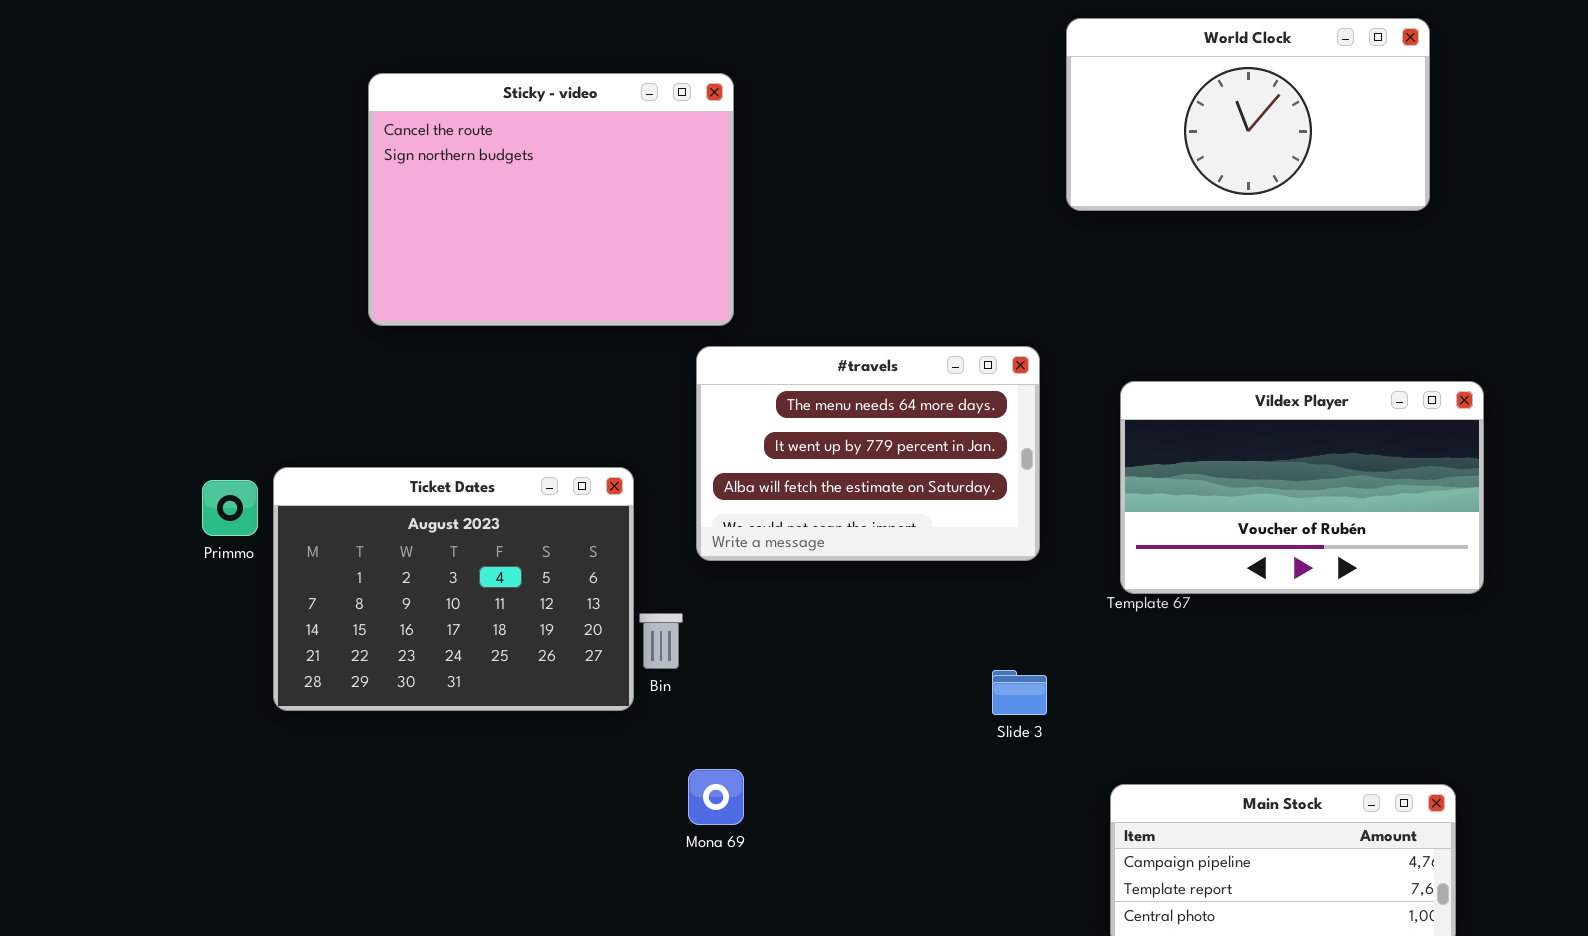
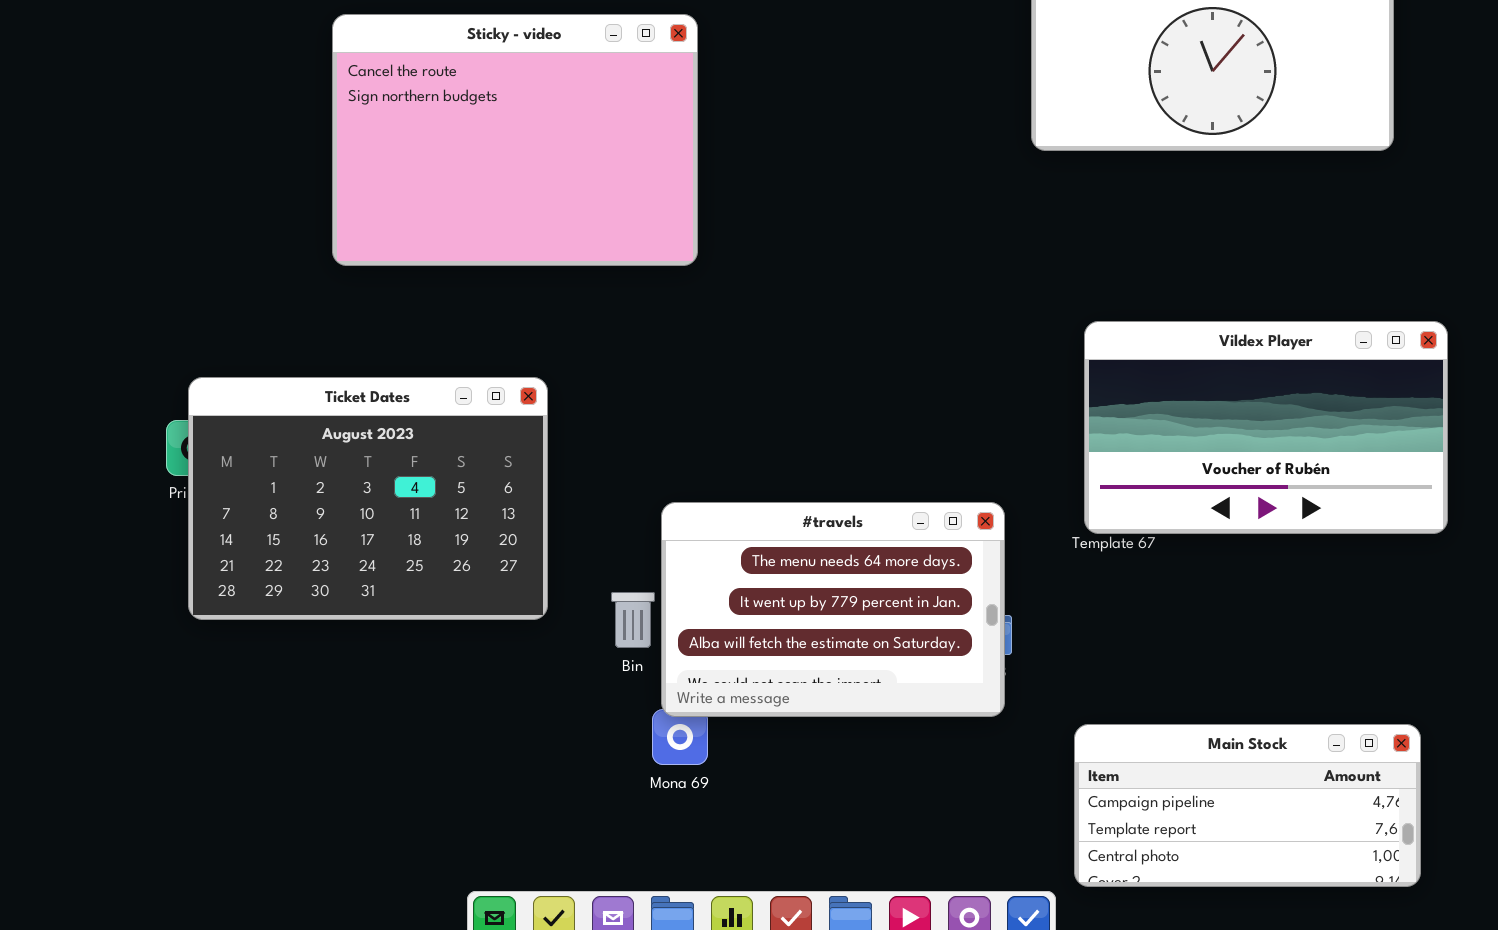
#travels: [696,346,1040,561] -> [661,502,1005,717], moved
Ticket Dates: [273,467,634,711] -> [188,377,548,620], moved
Bin: [639,613,683,669] -> [611,592,655,648], moved

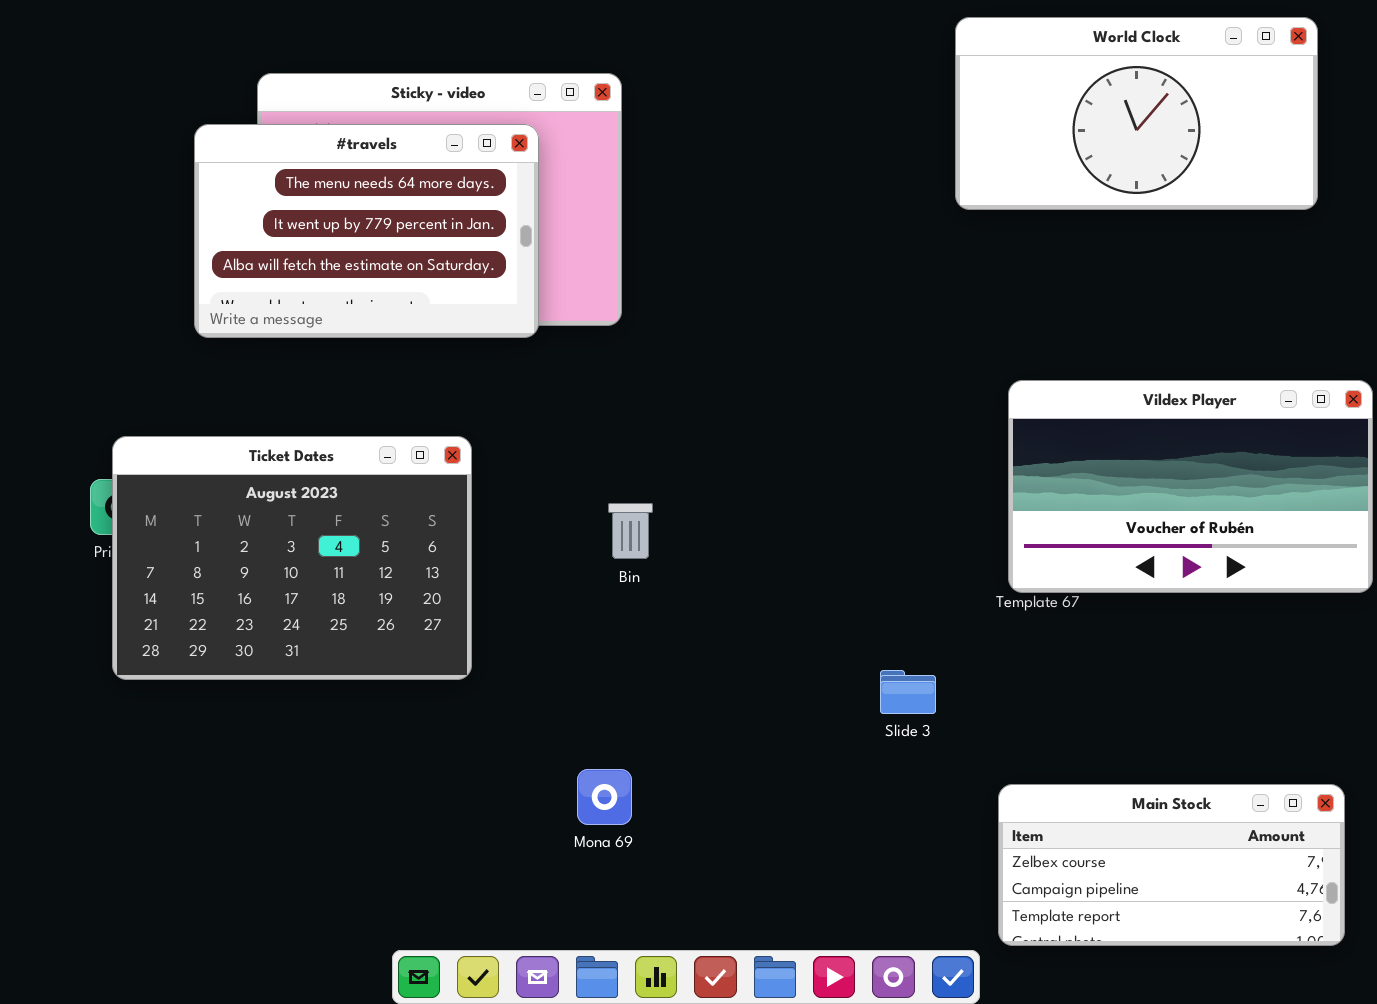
#travels: [661,502,1005,717] -> [194,124,539,338], moved
Bin: [611,592,655,648] -> [608,503,653,559], moved
Main Stock: [1074,724,1421,887] -> [998,784,1345,946], scrolled up 1 row

